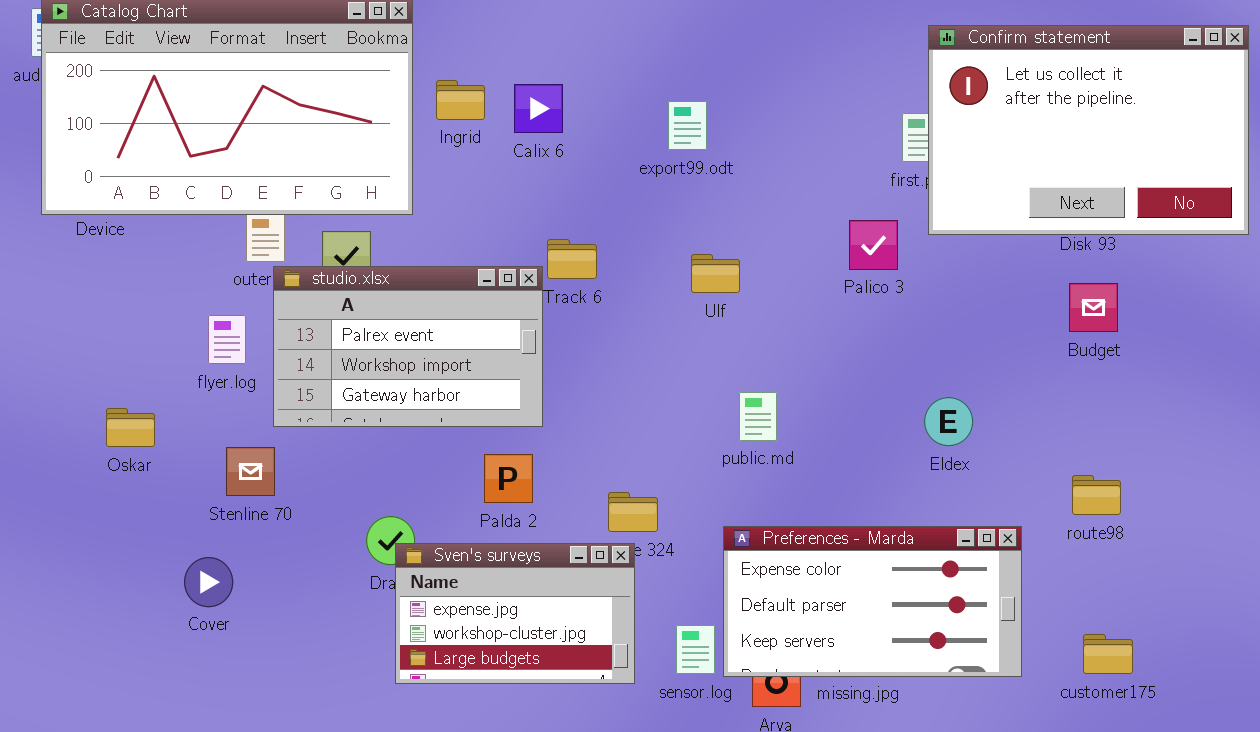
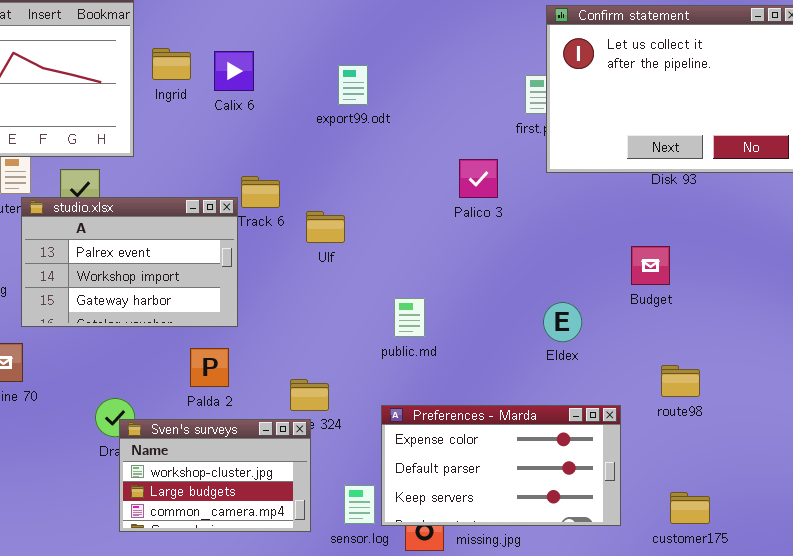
Palico 3: [849,220,898,270] -> [459,159,498,198], moved
Ulf: [691,254,740,293] -> [306,211,345,243], moved
Budget: [1069,283,1118,332] -> [631,246,670,285], moved
Sven's surveys: [395,543,635,684] -> [119,419,311,532], scrolled down 1 row

